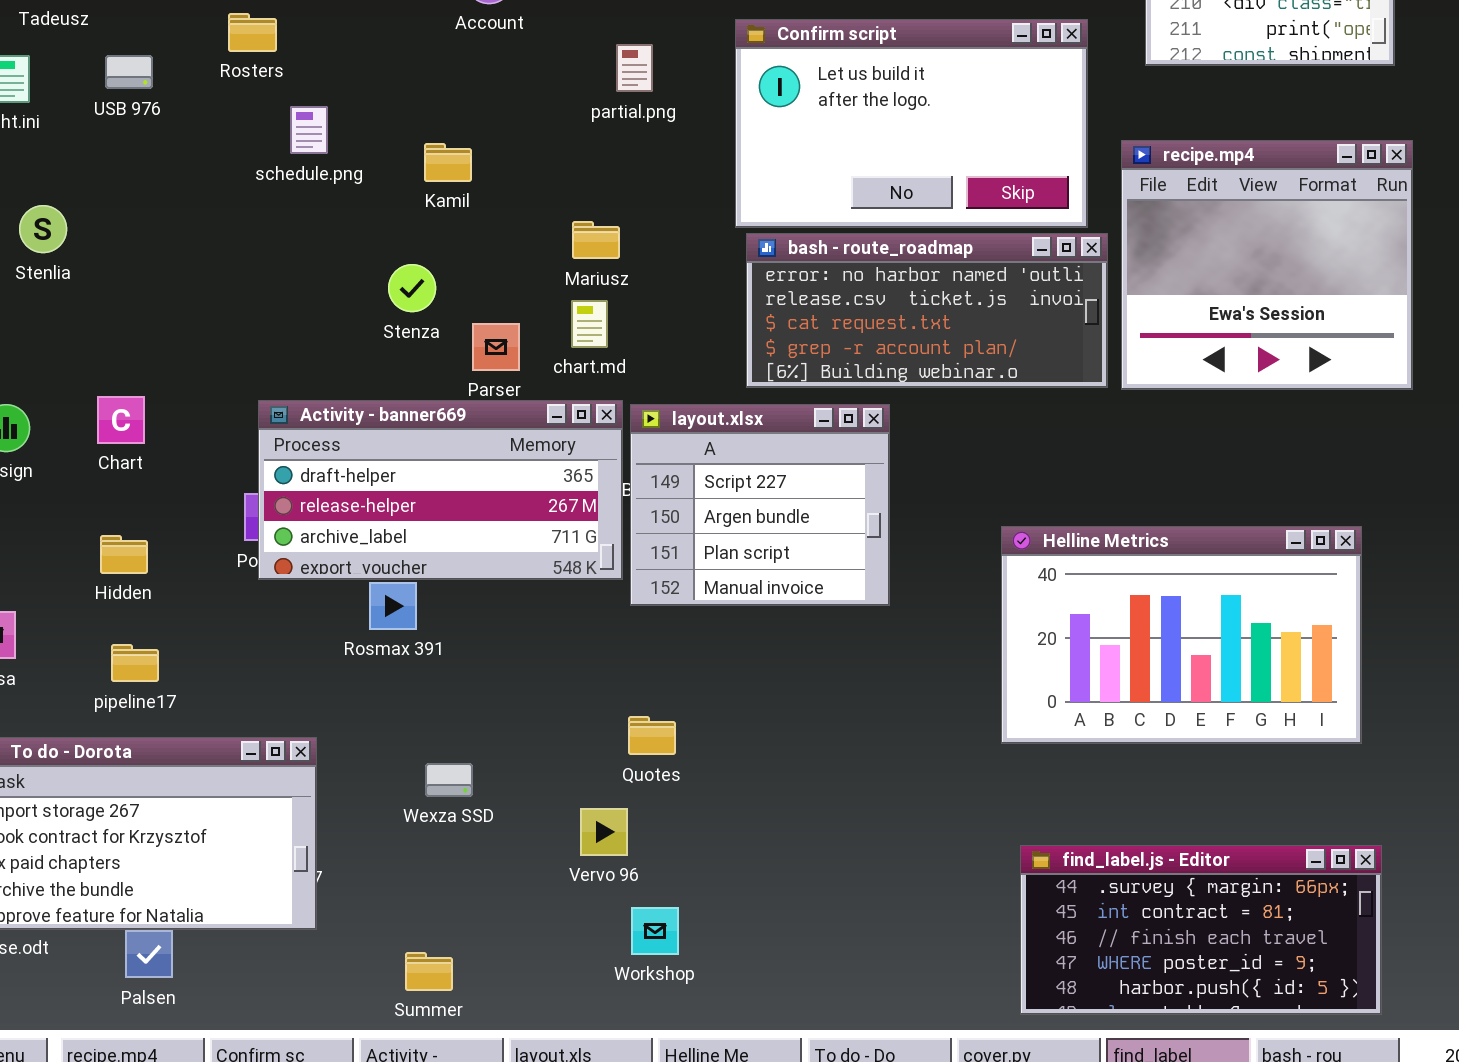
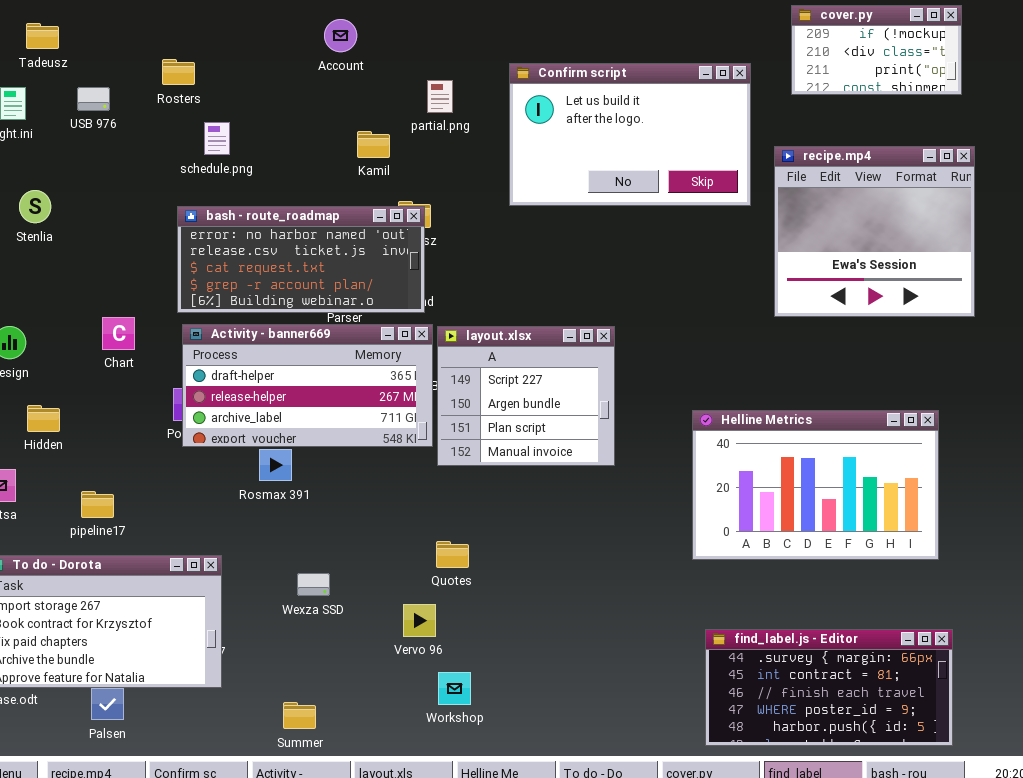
Kamil: [424,143,472,182] -> [357,131,390,158], moved
bash - route_roadmap: [746,233,1108,388] -> [177,206,425,313], moved
Chart: [97,396,145,444] -> [102,317,135,350], moved
Hidden: [100,535,148,574] -> [27,405,60,432], moved

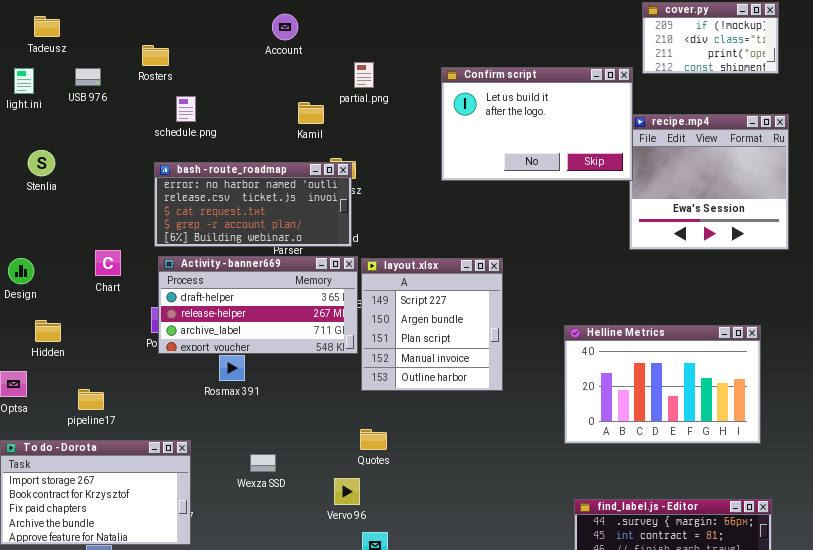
Confirm script: [509,63,751,206] -> [441,67,633,181], moved
layout.xlsx: [437,326,615,466] -> [361,258,503,391], resized

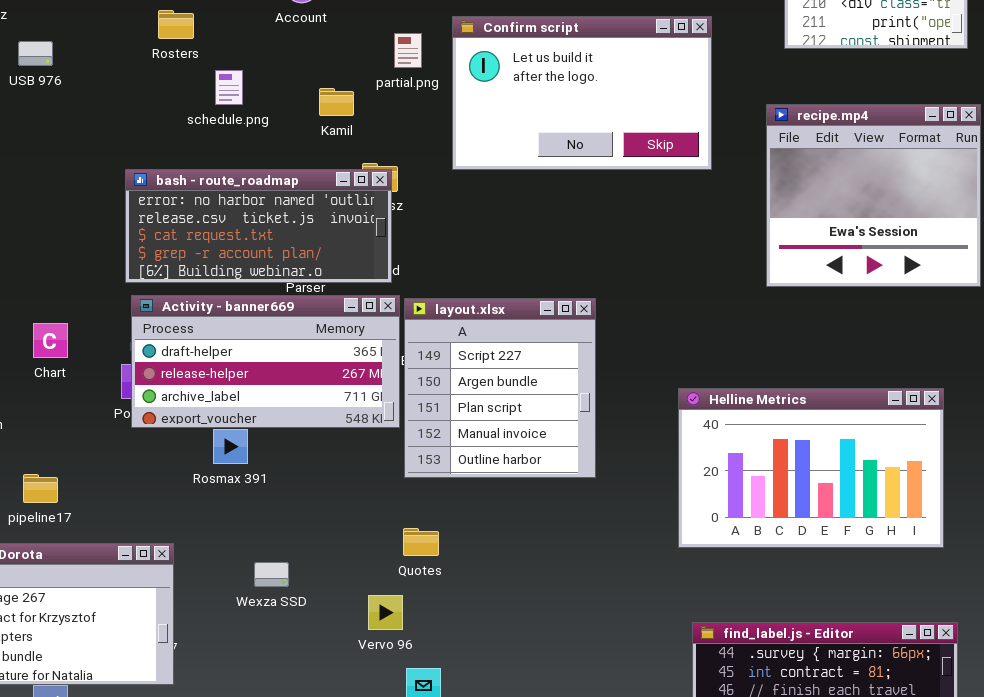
Rosters: [142,45,169,66] -> [158,10,194,39], moved
Confirm script: [441,67,633,181] -> [452,16,712,170], moved
schedule.png: [176,96,196,122] -> [215,70,243,105], moved
Chart: [95,250,121,276] -> [33,323,68,358], moved

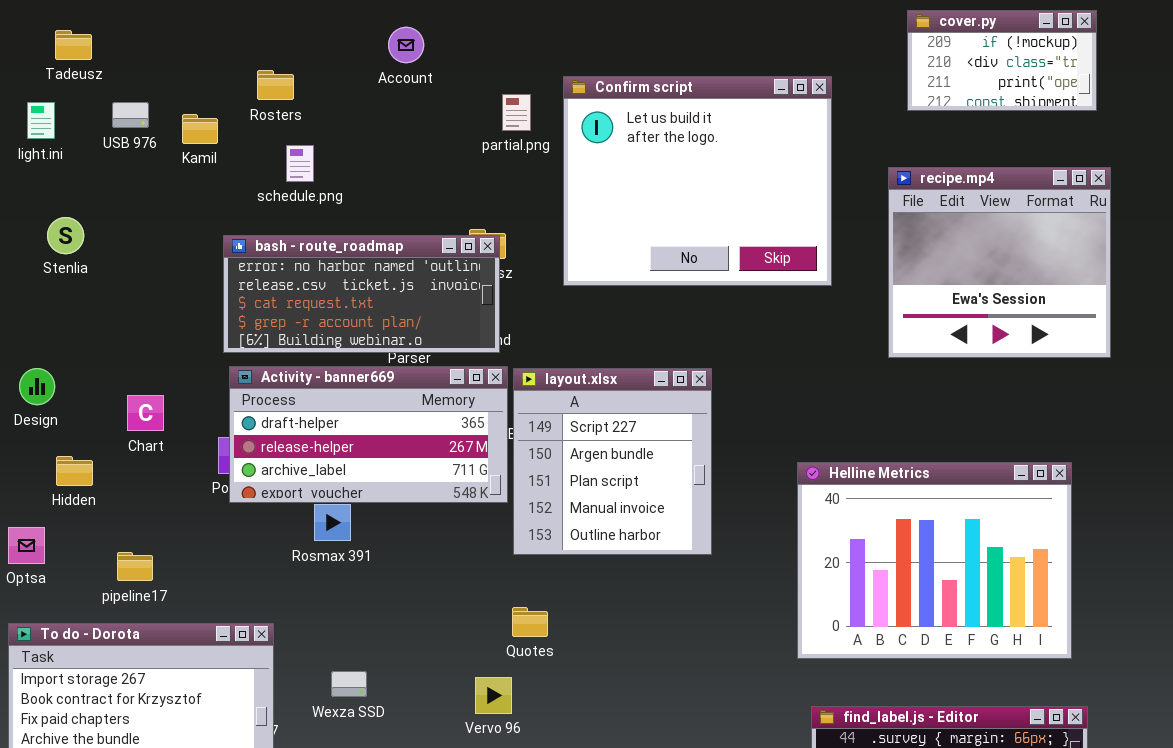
Confirm script: [452,16,712,170] -> [563,76,832,286], resized
schedule.png: [215,70,243,105] -> [286,145,314,182], moved
Kamil: [319,88,354,116] -> [182,114,218,144], moved
Helline Metrics: [678,388,944,548] -> [797,462,1072,659], resized
Wexza SSD: [254,562,289,587] -> [331,671,367,697], moved

